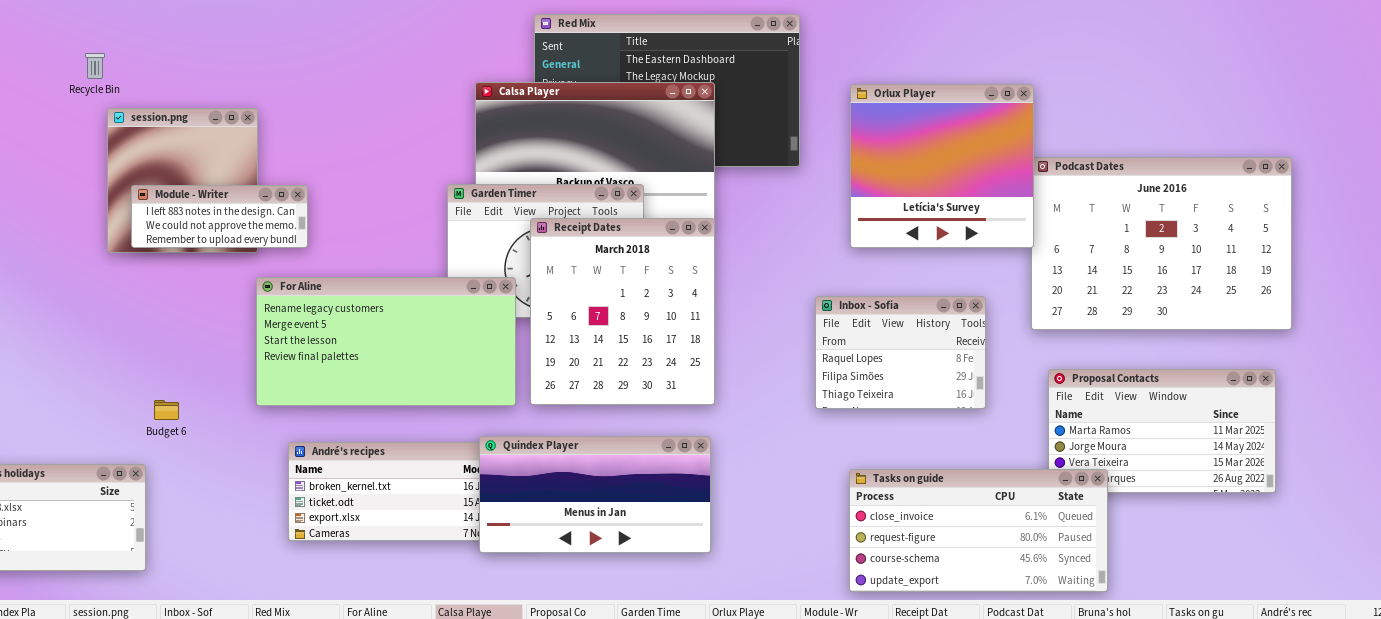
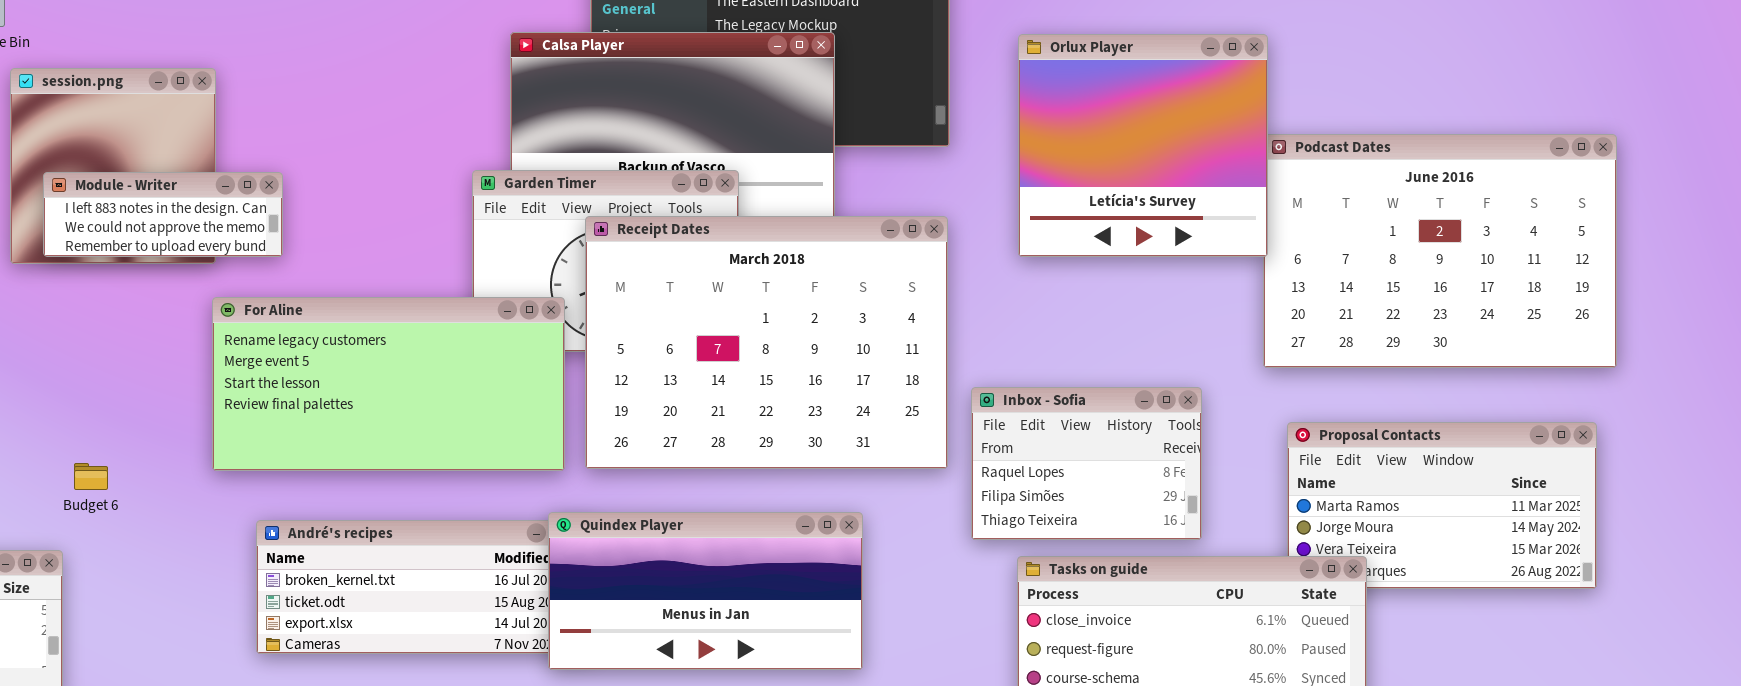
Receipt Dates: [530,218,715,405] -> [585,216,948,469], resized
Inbox - Sofia: [815,296,986,409] -> [971,387,1202,540], moved
Quindex Player: [479,436,711,553] -> [548,512,863,670], moved

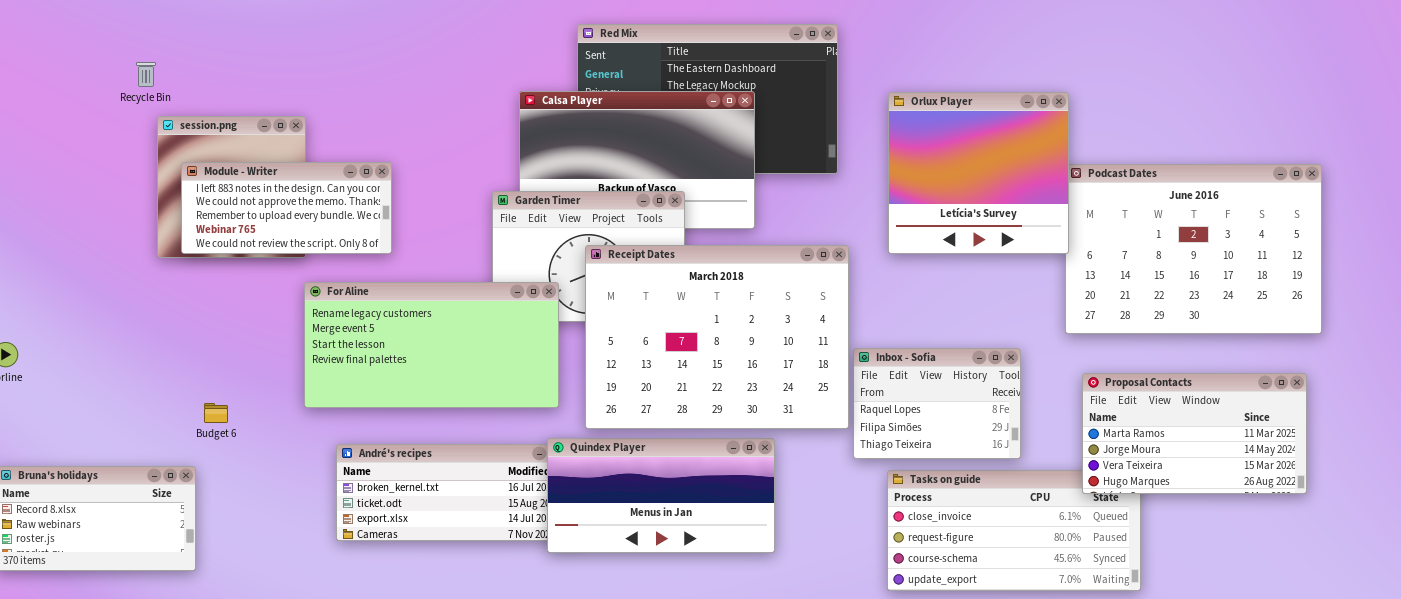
Module - Writer: [43,172,283,257] -> [181,162,392,254], resized
Receipt Dates: [585,216,948,469] -> [585,245,849,429], moved
Proposal Contacts: [1287,422,1597,589] -> [1082,373,1307,494], raised

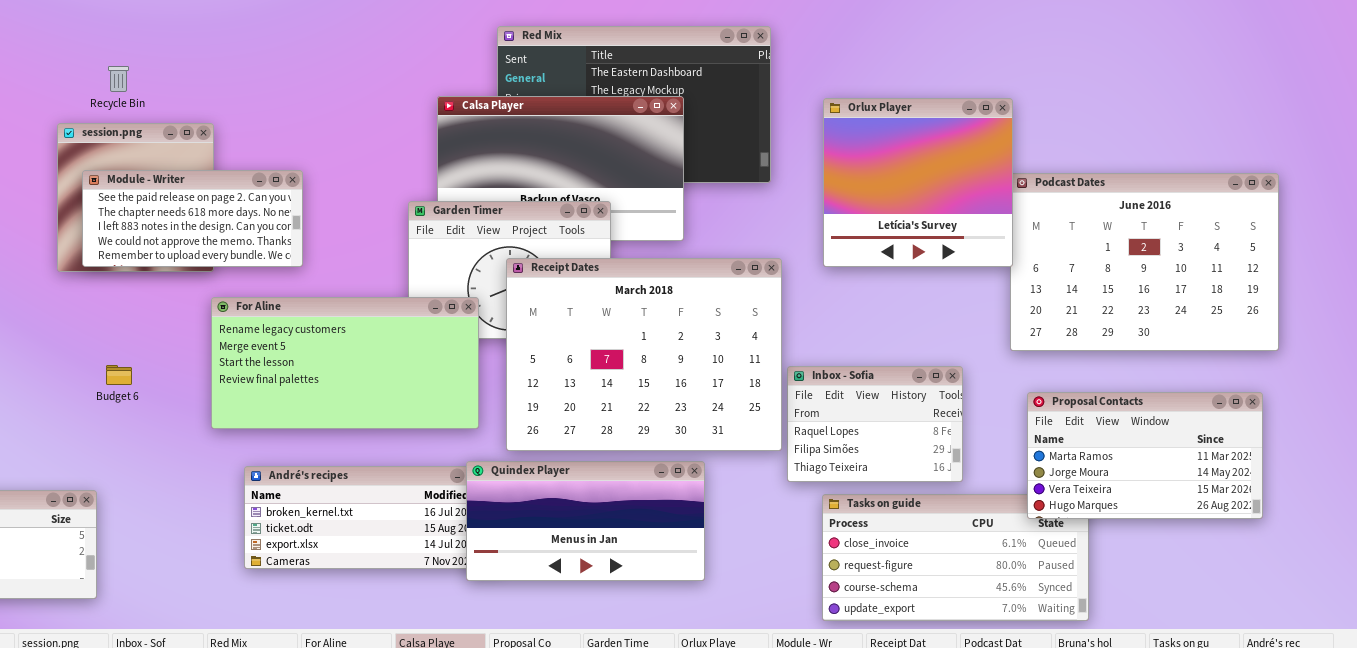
Recycle Bin: [136,62,156,87] -> [108,66,129,92], moved
Module - Writer: [181,162,392,254] -> [82,170,303,267], scrolled up 2 rows
Budget 6: [204,403,228,423] -> [106,365,132,385], moved

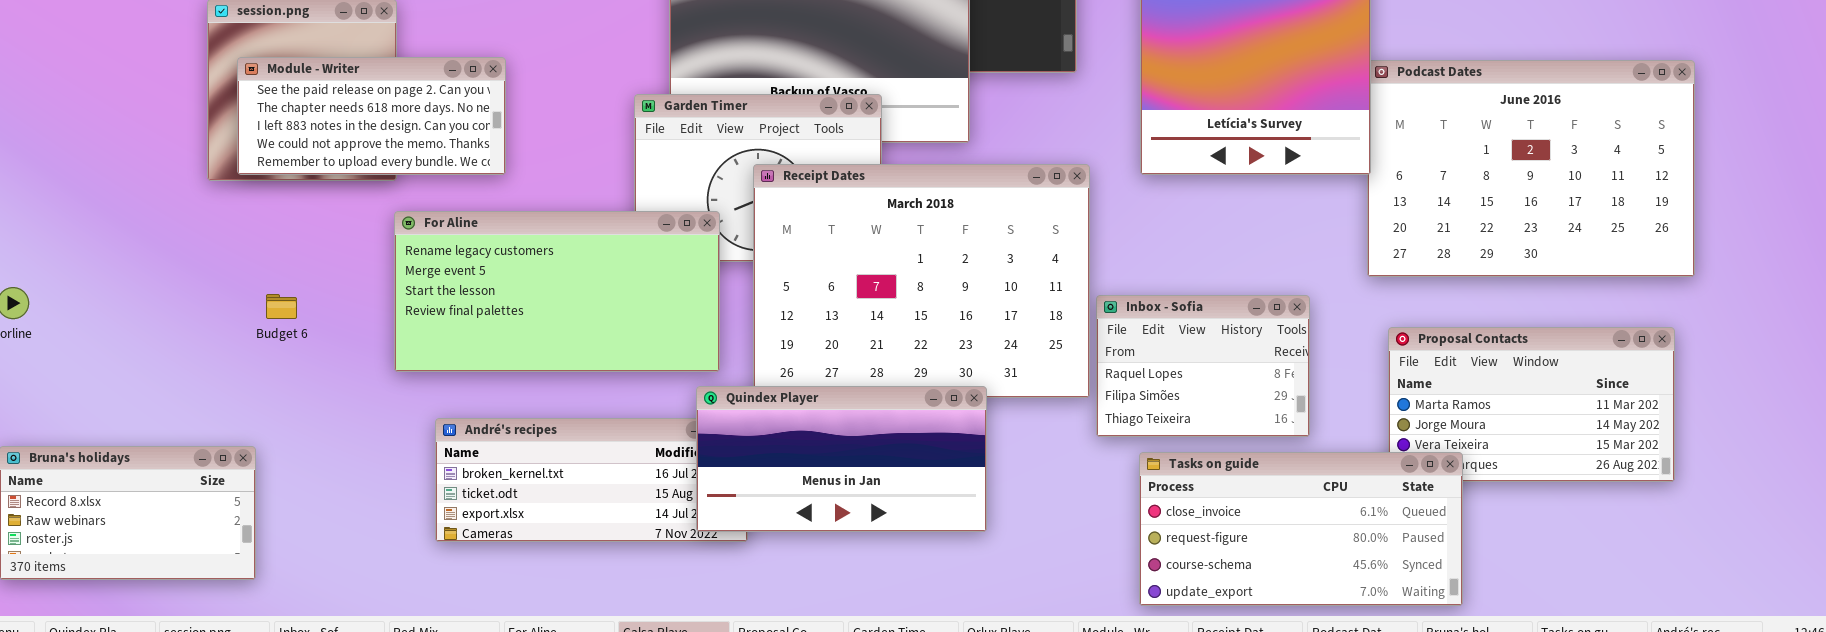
Quindex Player: [466,461,705,581] -> [696,386,987,532], moved
Tasks on guide: [822,494,1089,621] -> [1139,452,1463,606], raised

